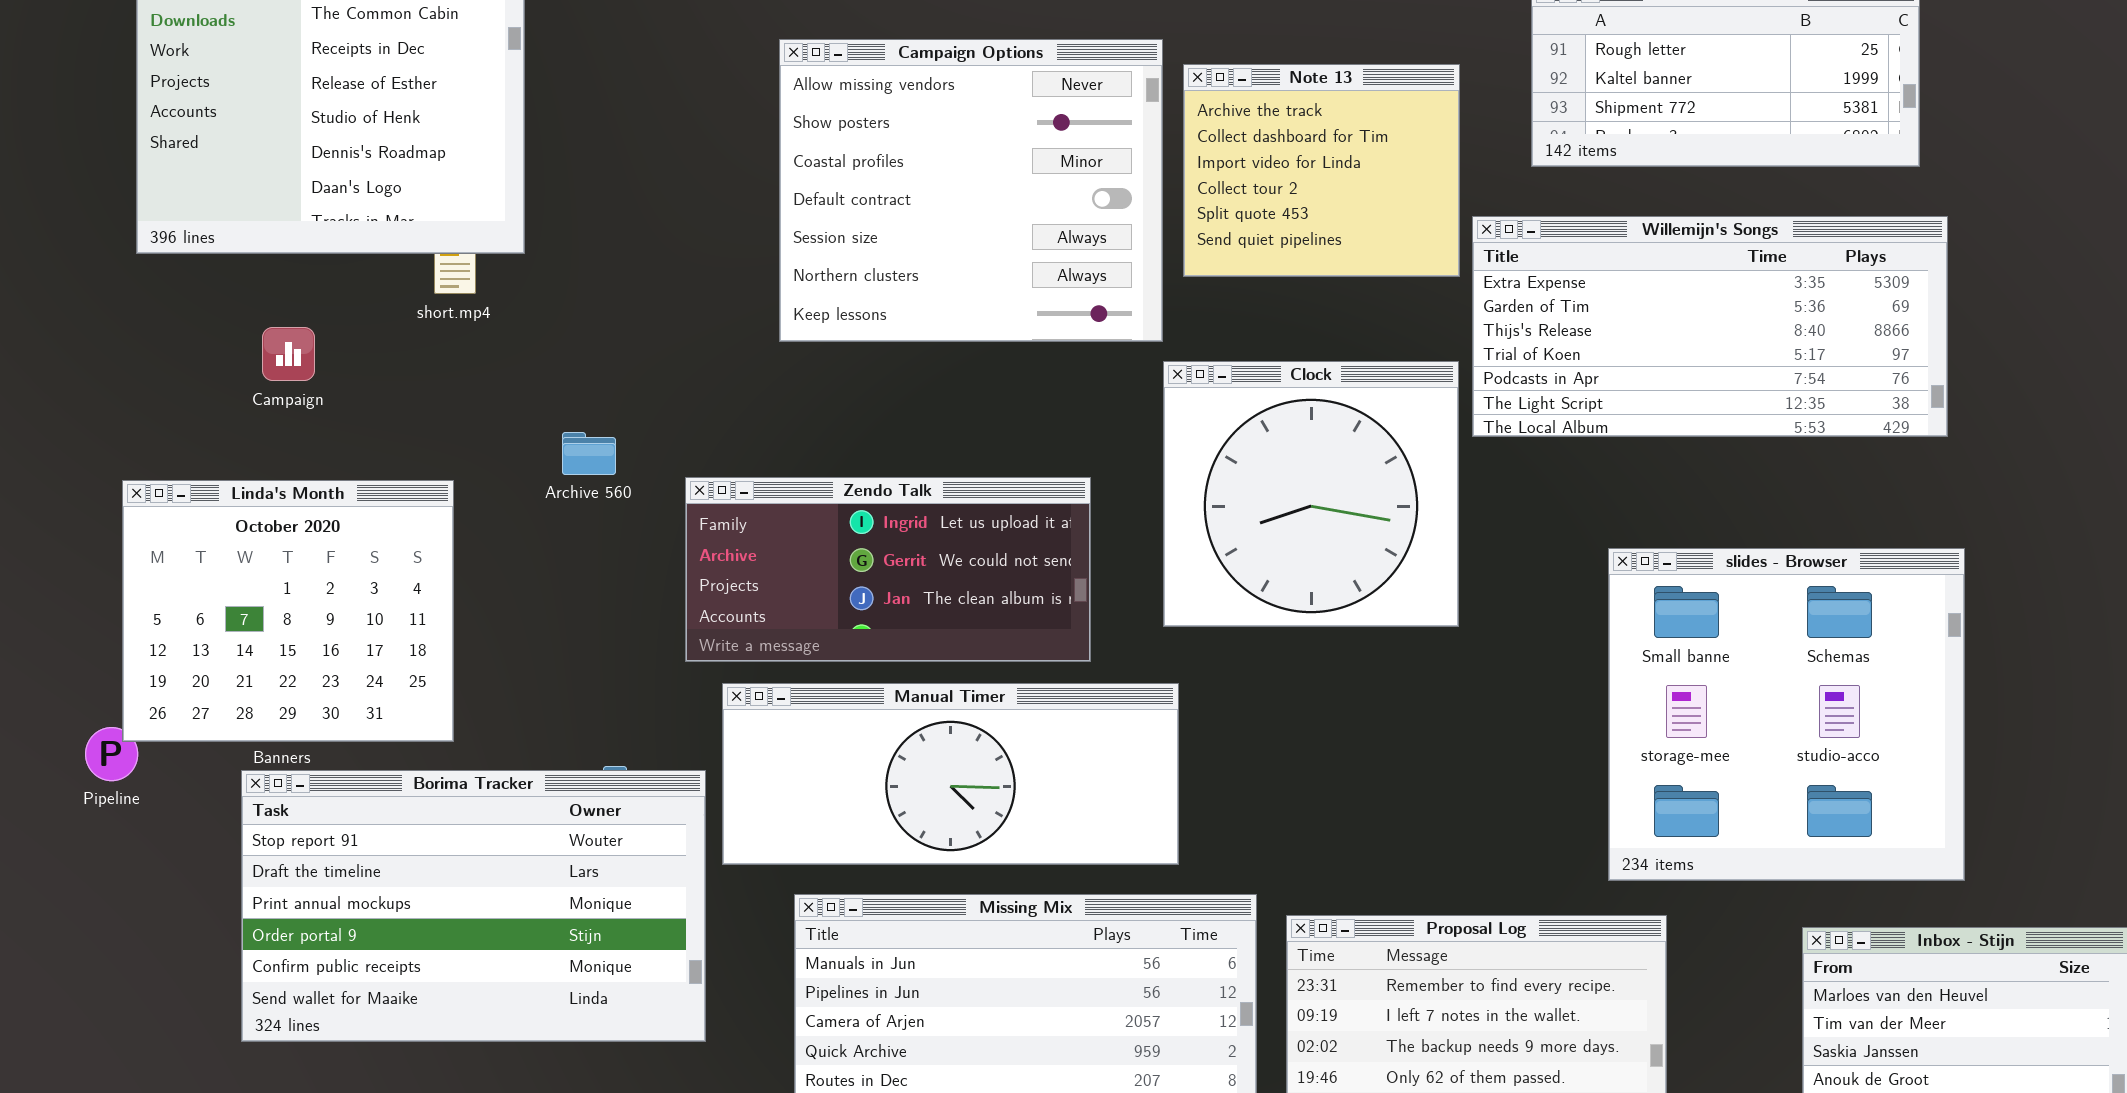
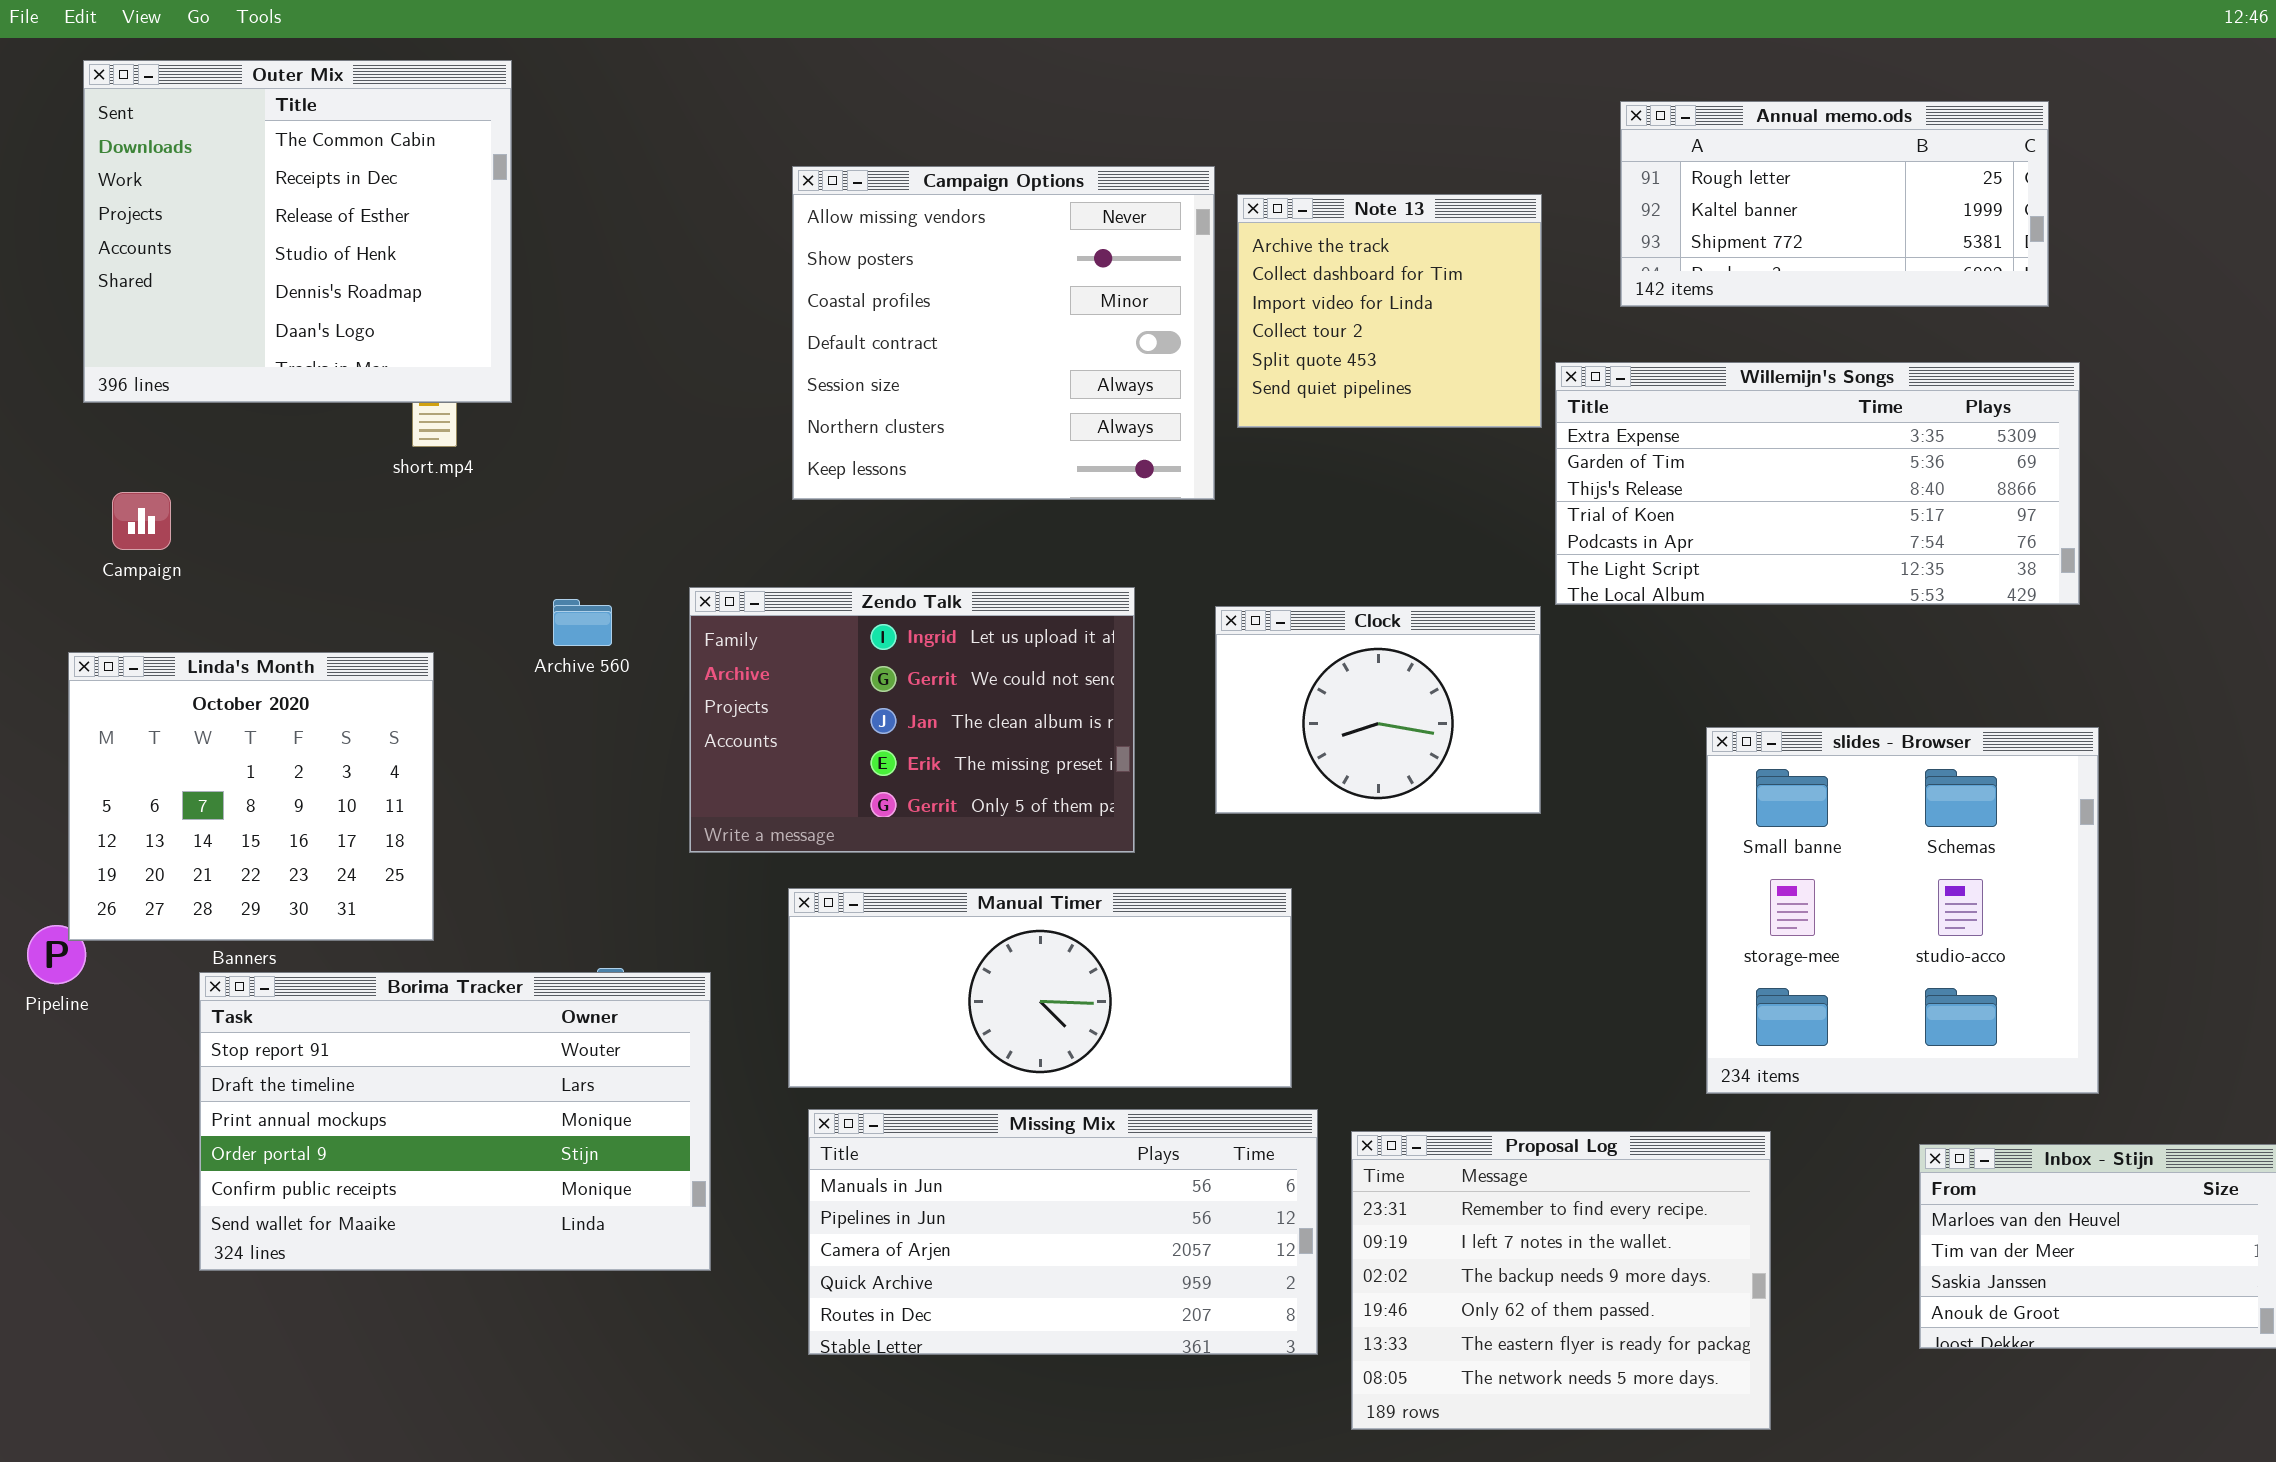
Campaign: [262,327,315,381] -> [112,492,171,550], moved
Clock: [1163,361,1459,627] -> [1215,606,1541,814], resized
Zendo Talk: [685,477,1091,662] -> [689,587,1135,853], resized
Manual Timer: [722,683,1179,865] -> [788,888,1292,1088], moved

